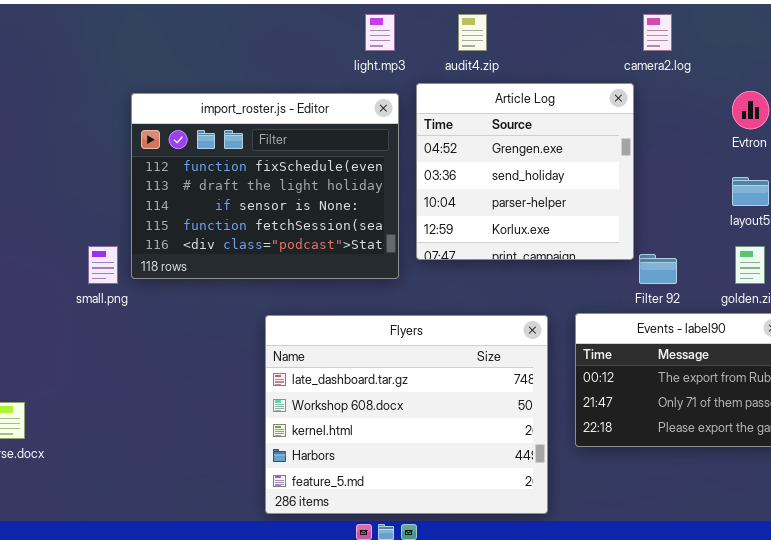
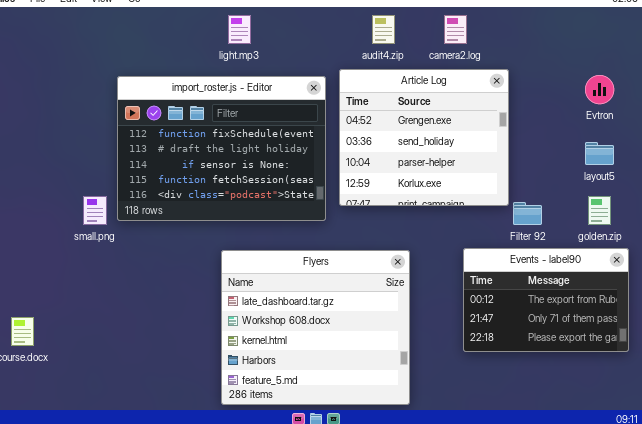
light.mp3: [365,14,395,51] -> [228,15,251,44], moved
camera2.log: [643,14,672,51] -> [444,15,467,44], moved
Flyers: [265,315,548,514] -> [221,250,410,405], resized

